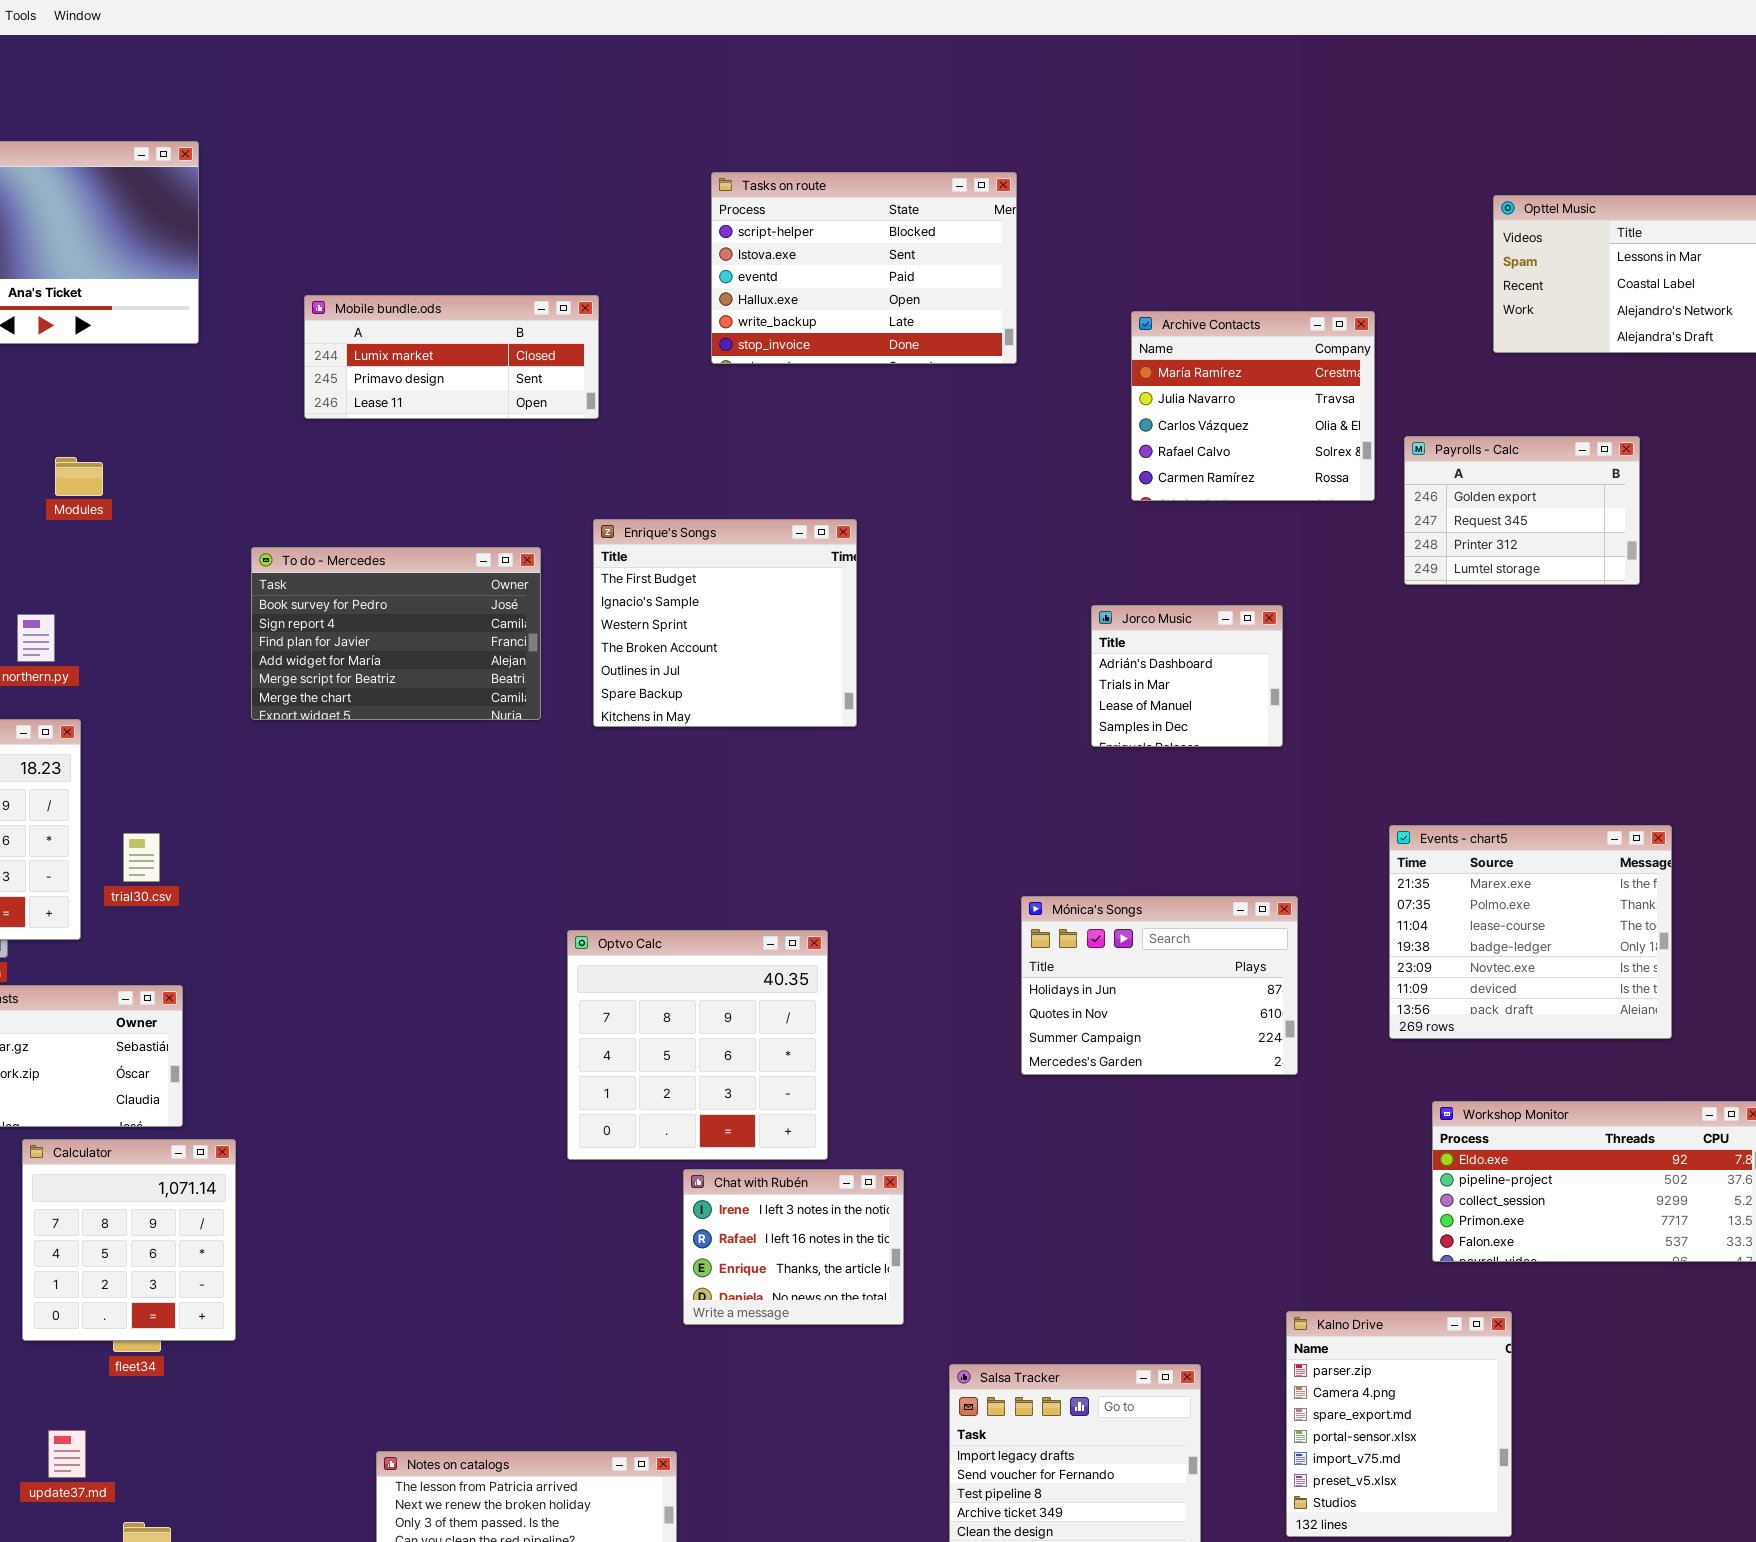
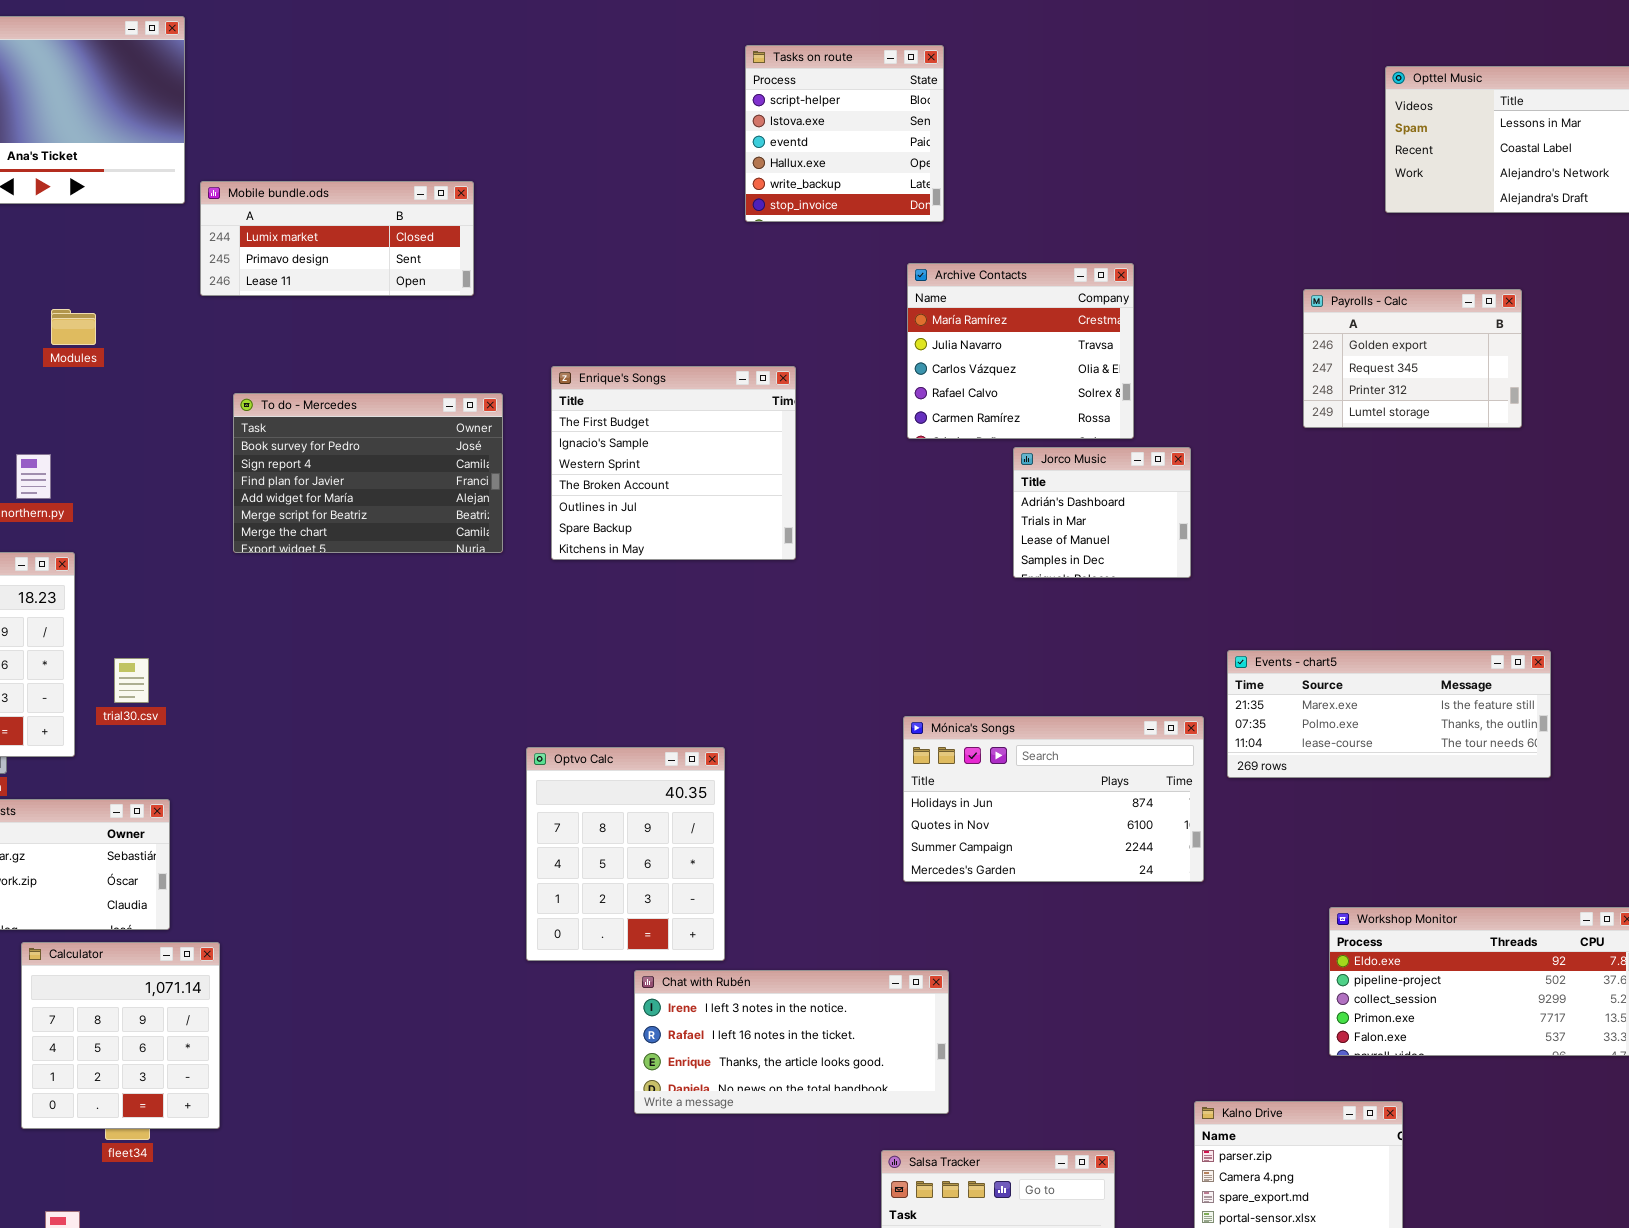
Tasks on route: [711,172,1017,364] -> [745,45,944,222], resized
Mobile bundle.ods: [304,295,599,419] -> [200,181,474,296], moved
Archive Contacts: [1131,311,1375,501] -> [907,263,1134,439], moved
Events - chart5: [1389,825,1672,1039] -> [1227,650,1551,778], resized
Mónica's Songs: [1021,896,1298,1075] -> [903,716,1204,882], resized
Optvo Calc: [567,930,828,1160] -> [526,747,725,961], resized
Chat with Rubén: [683,1169,904,1325] -> [634,970,949,1114], resized

